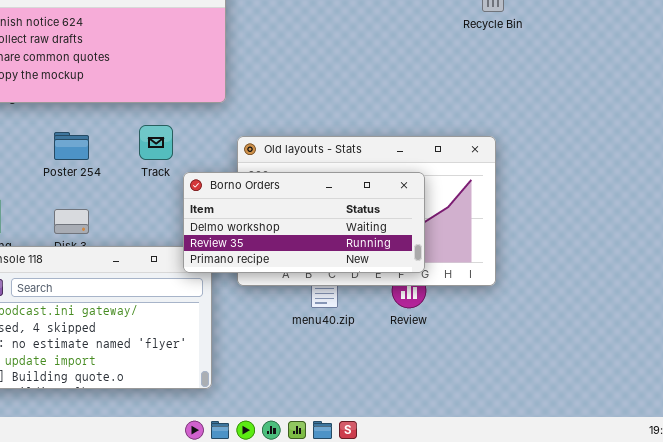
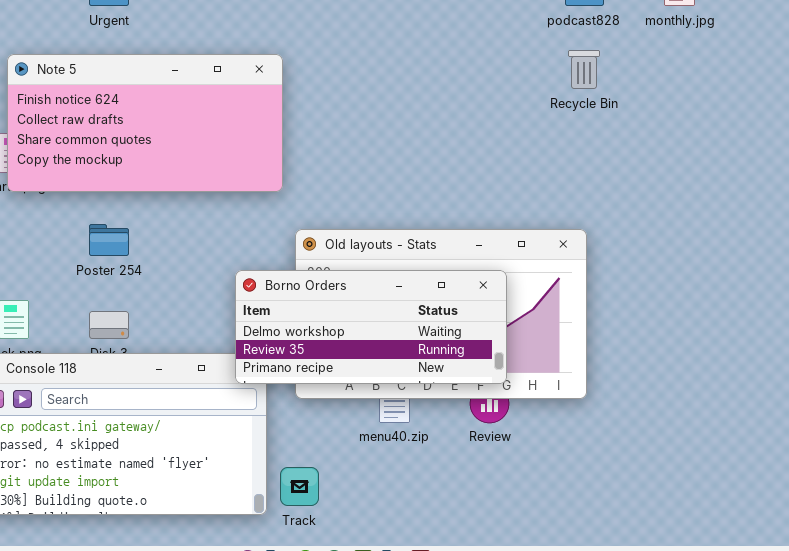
Track: [139,125,173,160] -> [280,467,319,506], moved

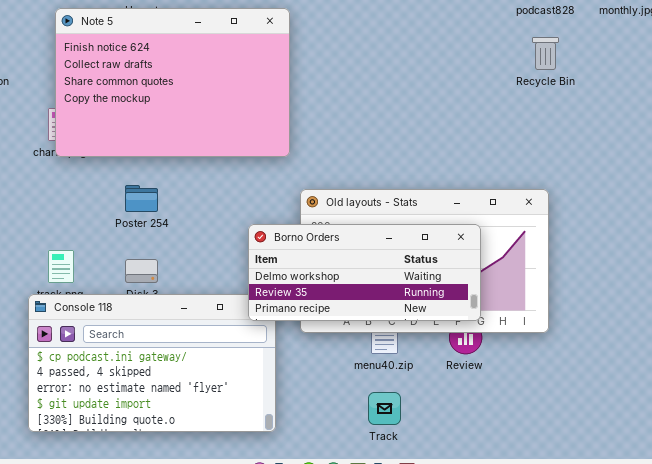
Note 5: [7,54,283,192] -> [55,8,290,157], resized
Track: [280,467,319,506] -> [368,392,401,425], moved

